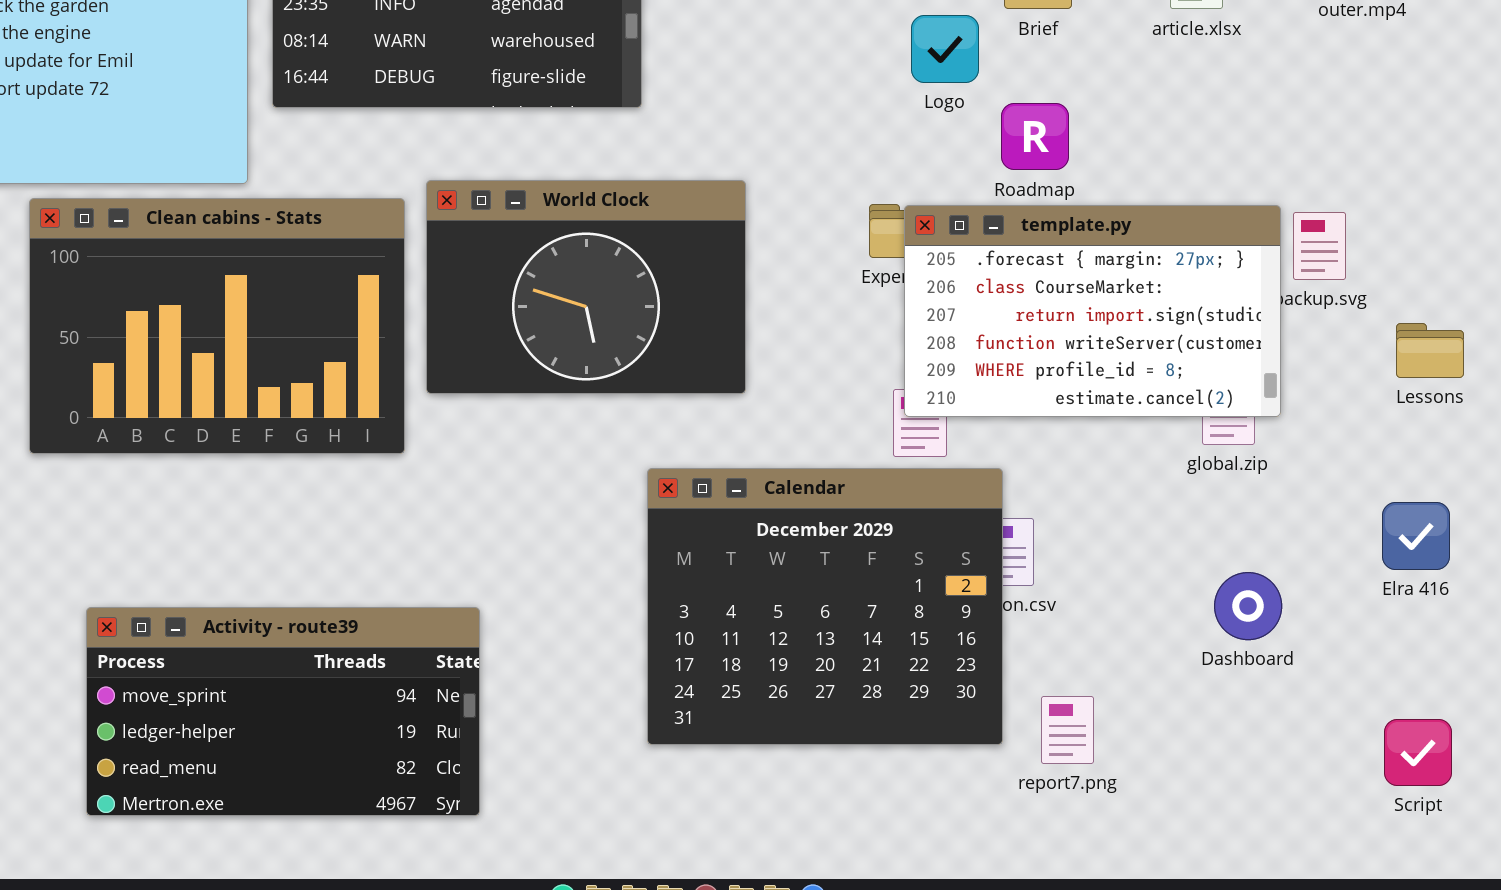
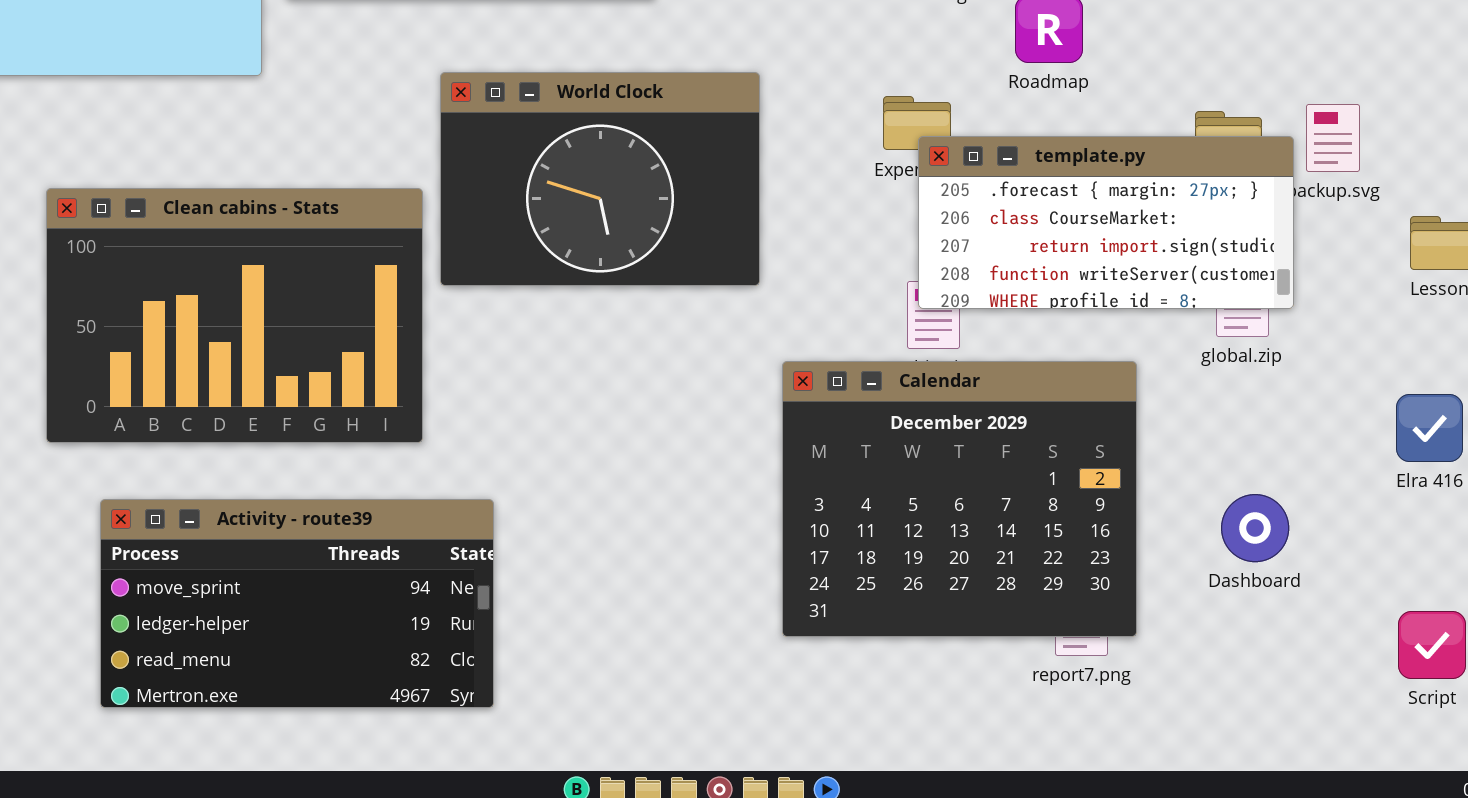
Clean cabins - Stats: [29,198,405,454] -> [46,188,423,443], moved
template.py: [904,205,1281,417] -> [918,136,1294,309], resized
Calendar: [647,468,1003,745] -> [782,361,1137,637], moved
Dashboard: [1214,572,1282,640] -> [1221,494,1289,562], moved

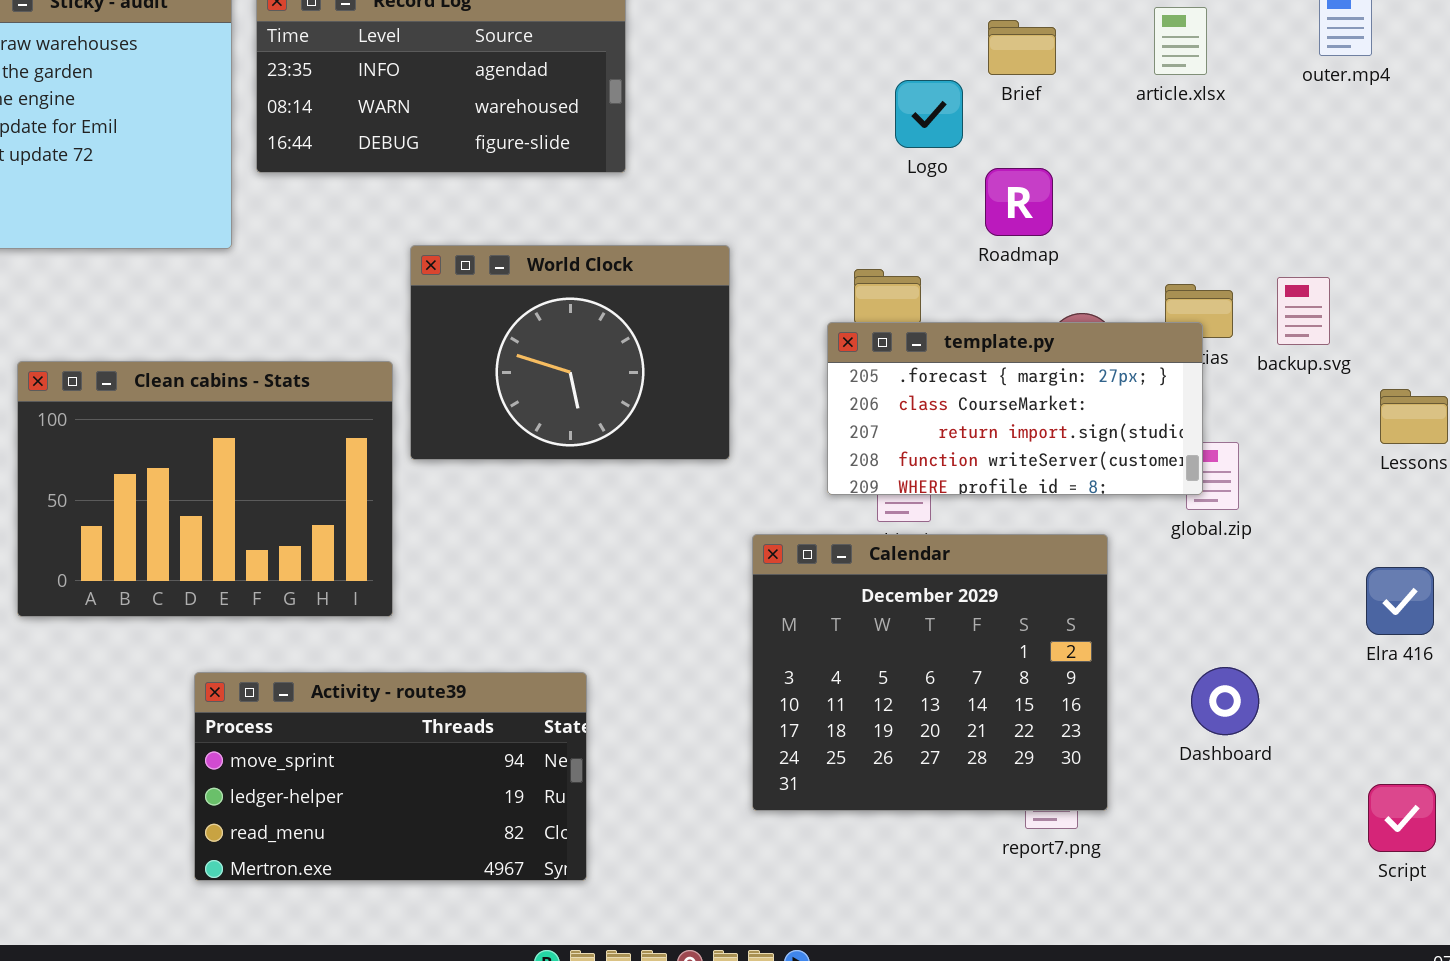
template.py: [918,136,1294,309] -> [827,322,1203,495], moved
Activity - route39: [100,499,494,708] -> [194,672,587,881], moved

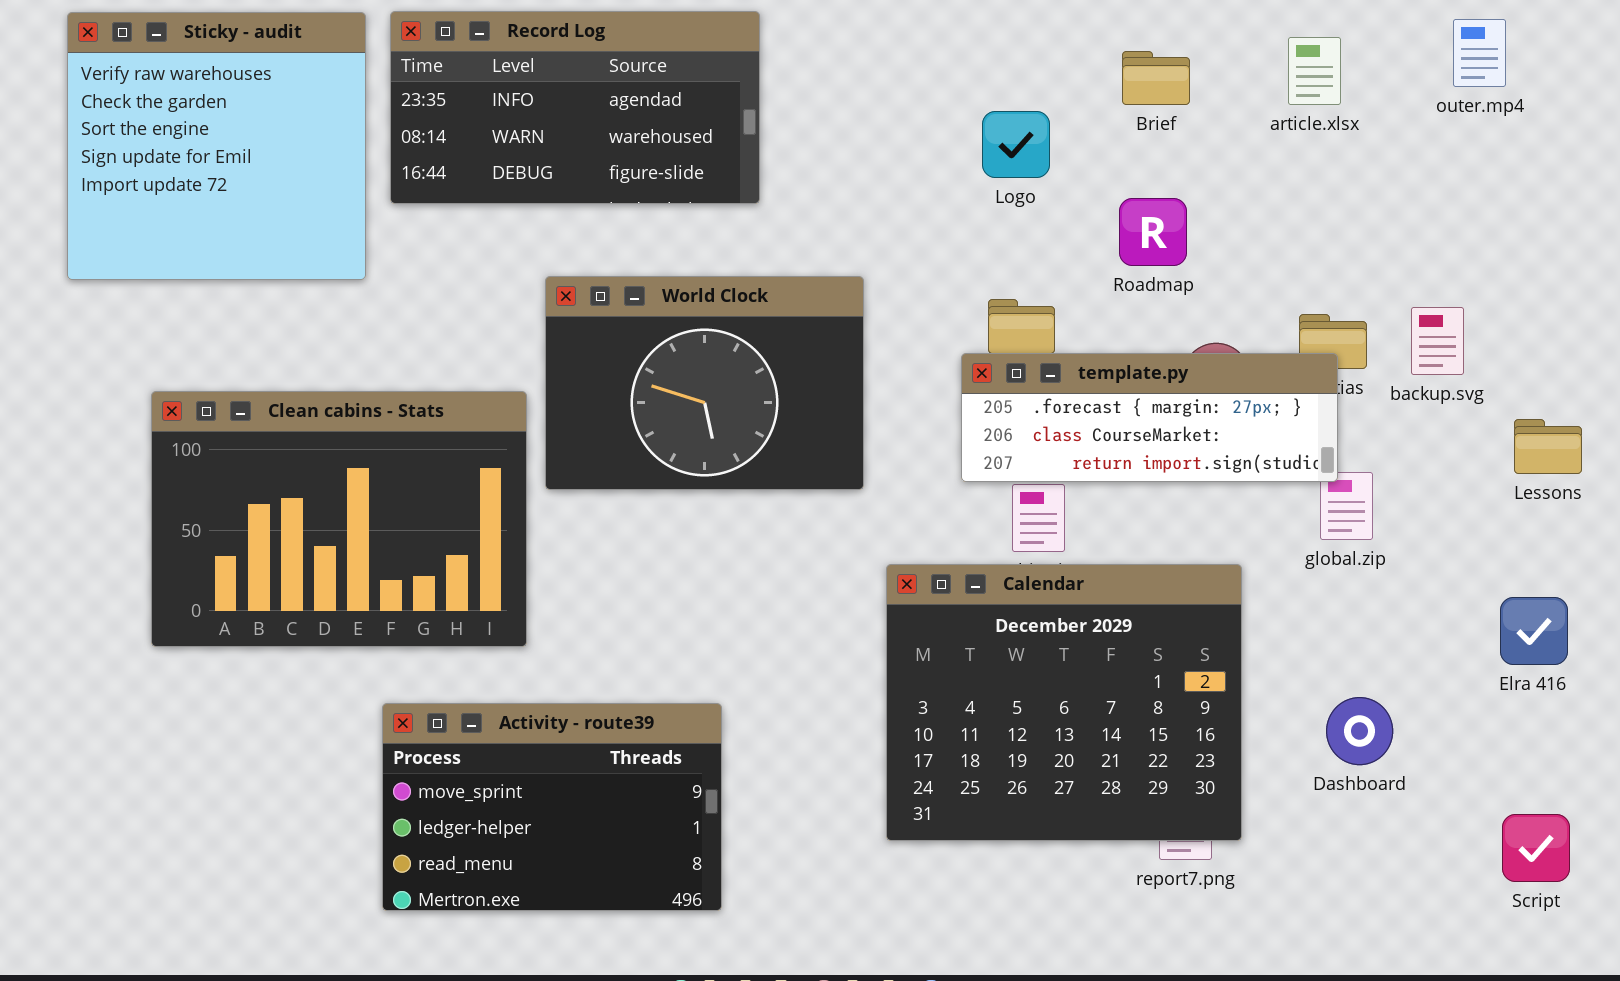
Logo: [895,80,963,148] -> [982,111,1050,178], moved
template.py: [827,322,1203,495] -> [961,353,1338,482], resized
Activity - route39: [194,672,587,881] -> [382,703,722,911], resized

